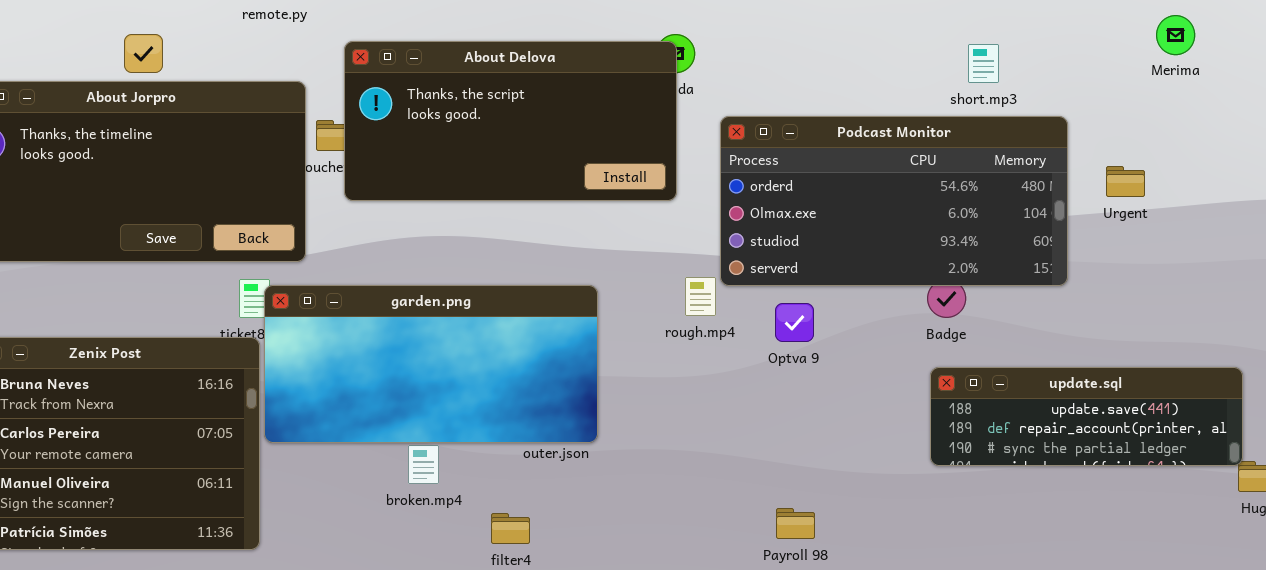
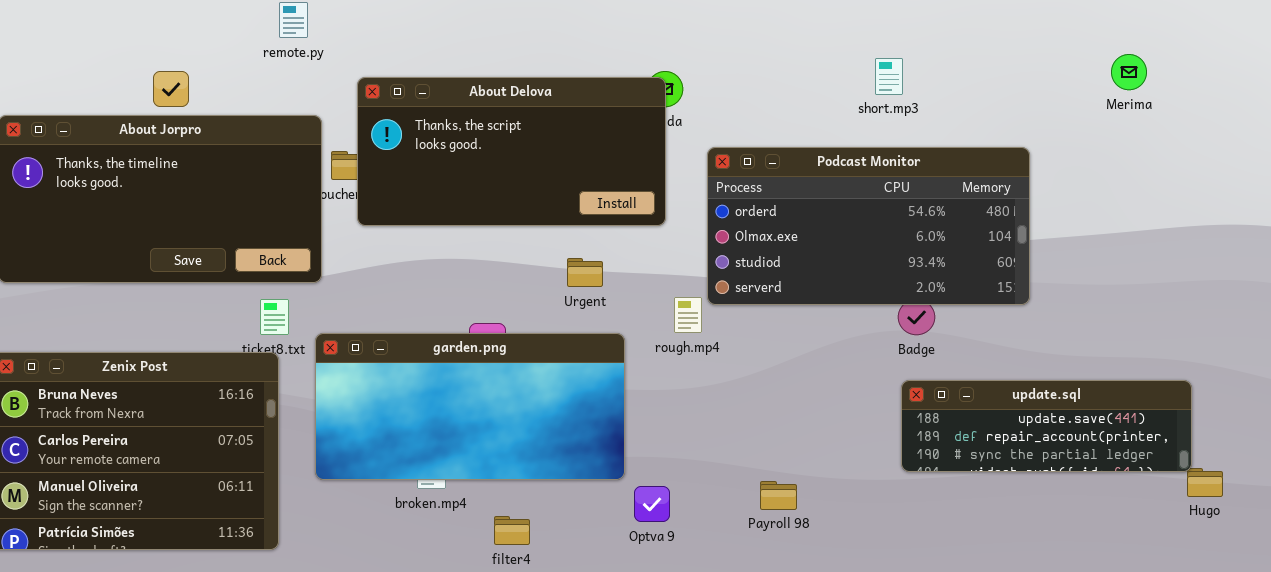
short.mp3: [968,44,999,83] -> [875,58,903,95], moved
Urgent: [1106,166,1145,197] -> [567,258,603,287], moved
garden.png: [264,285,598,443] -> [315,333,625,480], moved
Optva 9: [775,303,814,342] -> [634,486,670,522], moved
Payroll 98: [776,508,815,539] -> [760,481,797,510], moved

